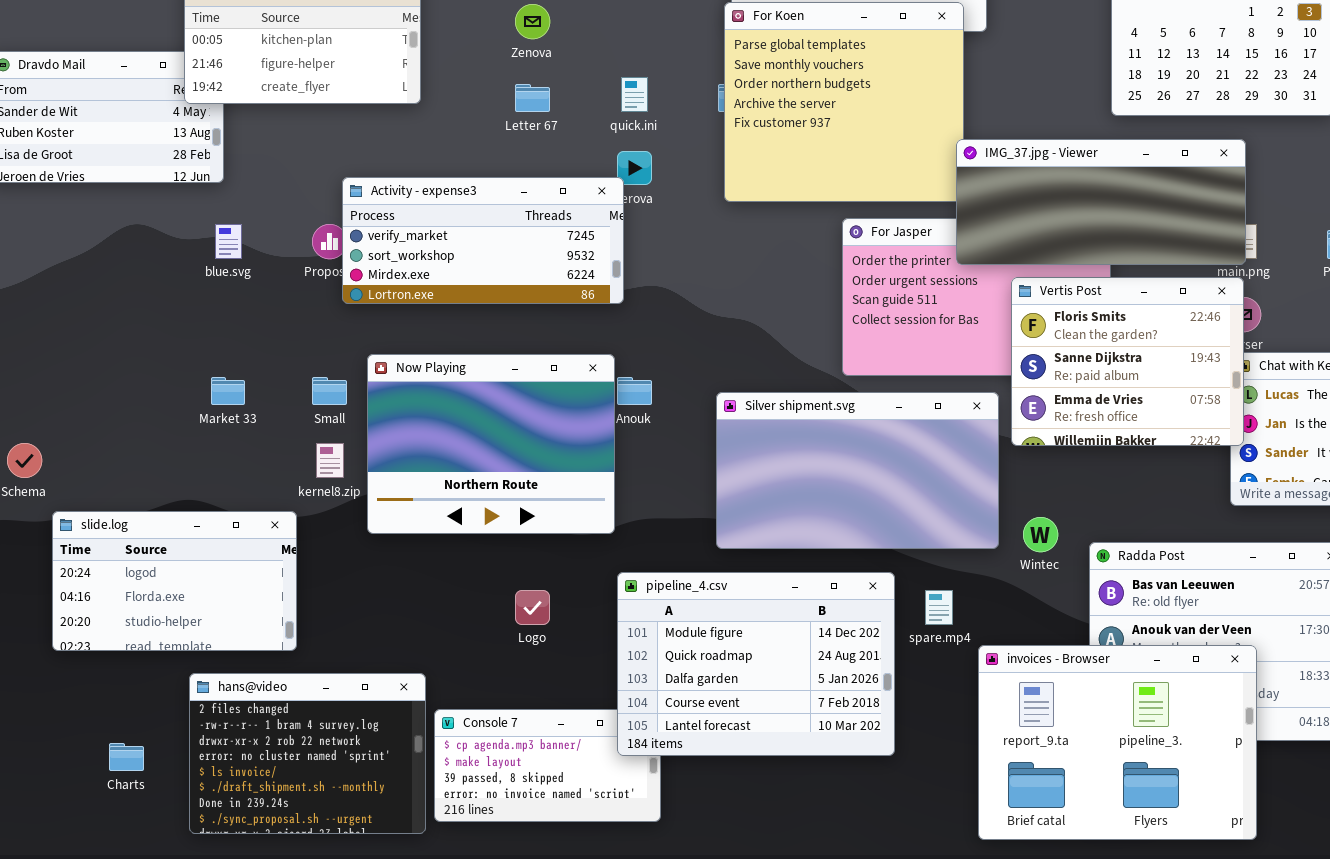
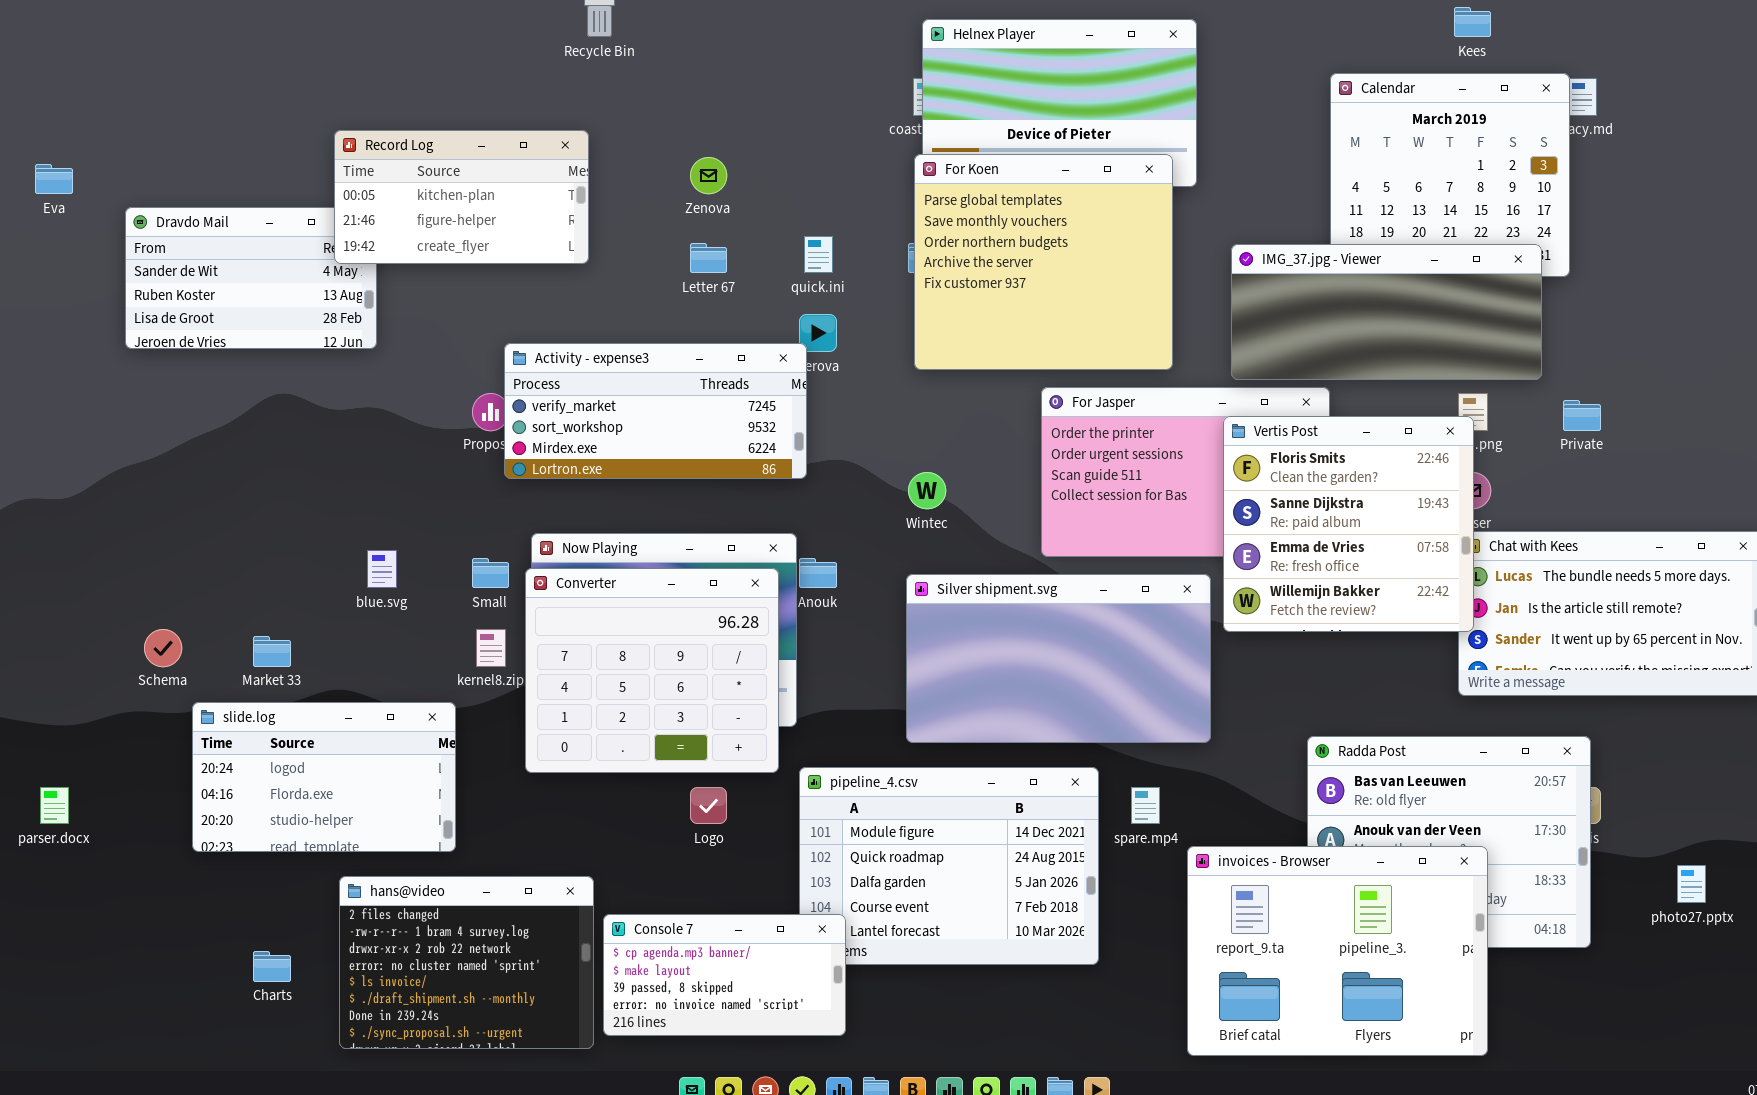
IMG_37.jpg - Viewer: [956,139,1246,265] -> [1231,244,1542,380], moved
blue.svg: [215,224,242,259] -> [367,550,397,588], moved
Vertis Post: [1011,277,1244,446] -> [1223,416,1474,632], resized
Market 33: [211,377,245,405] -> [253,636,291,667], moved
Converter: none -> [525,568,779,773], opened
Wintec: [1023,517,1058,552] -> [908,472,946,509], moved
Console 7: [434,709,661,822] -> [603,914,846,1036], raised

